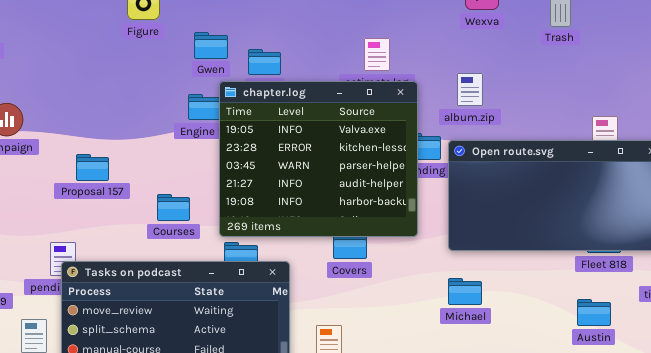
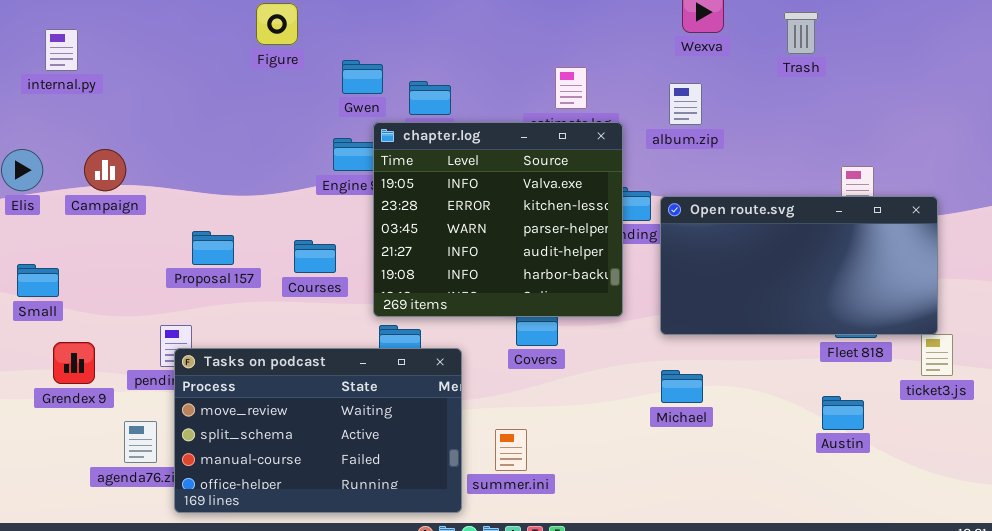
album.zip: [457,73,483,106] -> [669,83,702,125], moved
Proposal 157: [76,154,109,181] -> [192,231,234,265], moved
Courses: [157,194,190,221] -> [294,240,336,273], moved

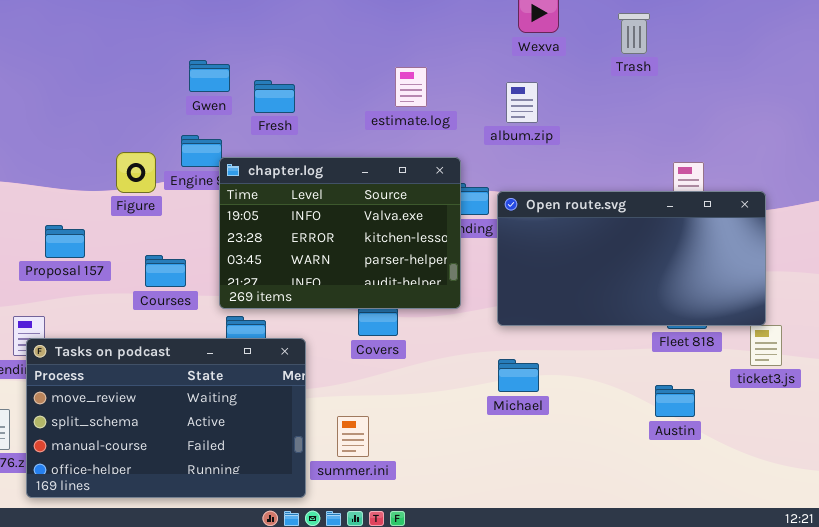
Figure: [256,3,298,45] -> [116,152,156,193], moved
chapter.log: [373,122,623,317] -> [219,157,461,309], resized
Courses: [294,240,336,273] -> [145,255,186,287], moved

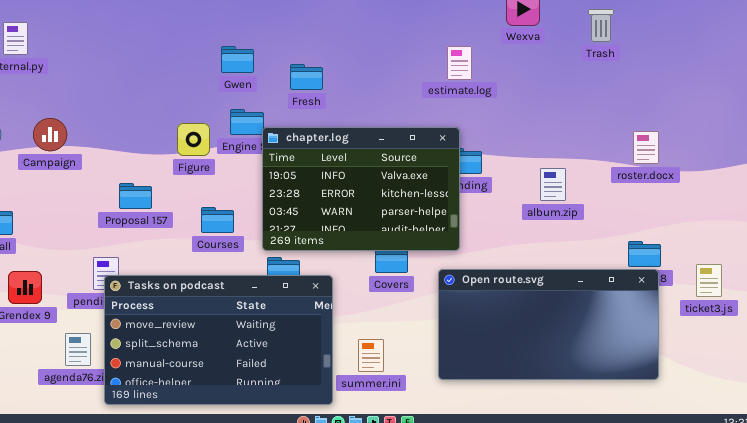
Gwen: [189,60,230,92] -> [221,46,254,73], moved
estimate.log: [395,67,427,107] -> [447,46,472,80], moved
album.zip: [506,82,538,123] -> [540,168,566,201], moved
Open route.svg: [497,191,766,326] -> [438,269,659,380], moved

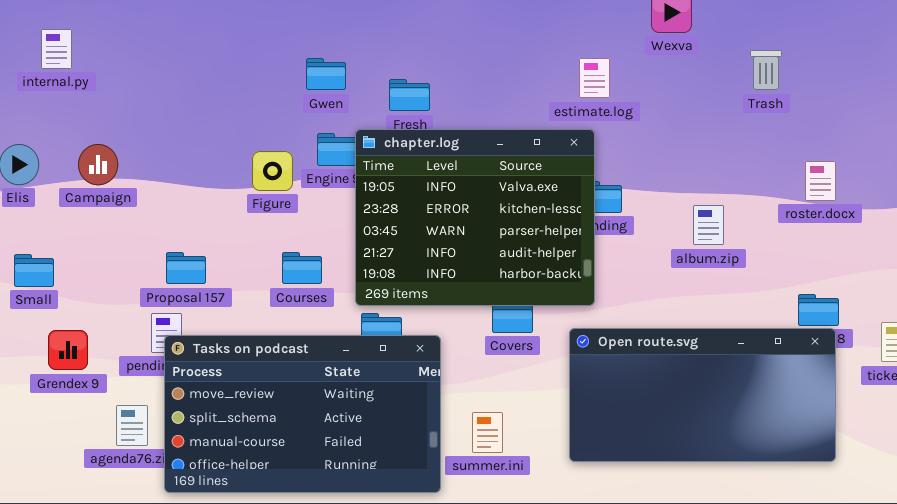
Trash: [588,9,614,42] -> [750,50,782,90], moved
chapter.log: [262,127,460,251] -> [355,129,595,306], resized
Proposal 157: [119,183,152,209] -> [166,252,206,284], moved

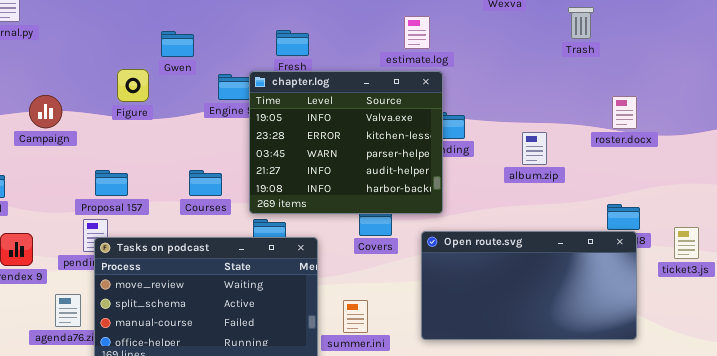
Gwen: [306,58,346,90] -> [161,31,194,57], moved
estimate.log: [579,58,610,98] -> [404,16,430,49], moved
Campaign: [78,144,118,185] -> [29,95,62,128], moved
Figure: [252,151,293,191] -> [117,69,149,102], moved

